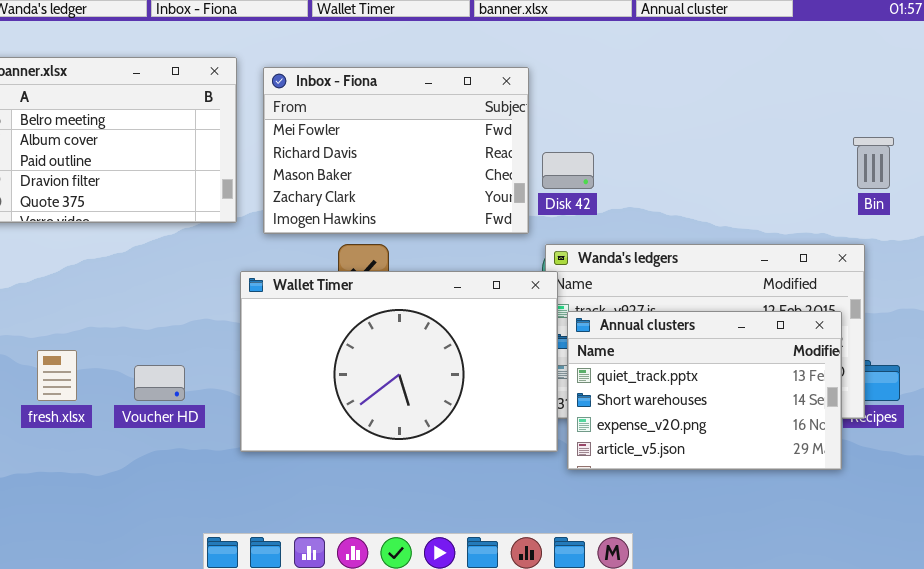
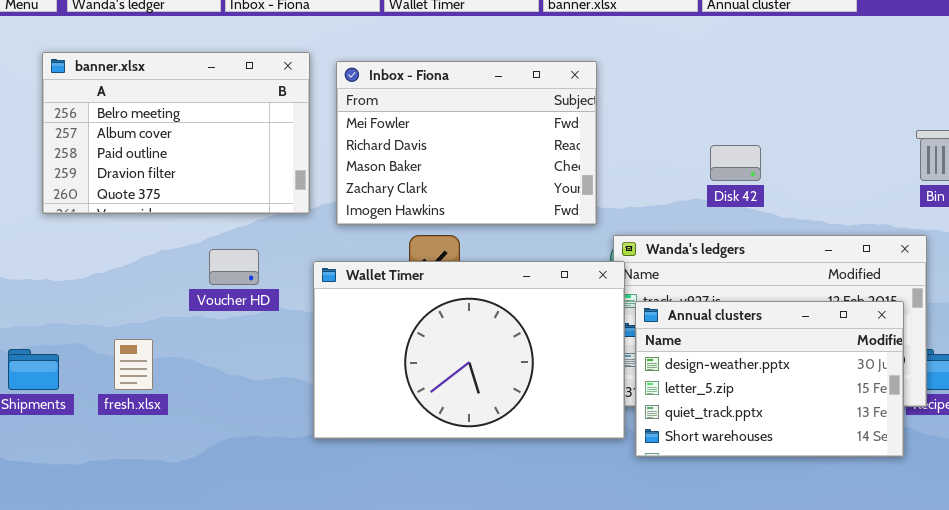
Disk 42: [542,152,594,189] -> [710,145,761,181], moved
Annual clusters: [567,311,842,470] -> [635,301,904,457], scrolled up 2 rows
Voucher HD: [134,365,185,401] -> [209,249,259,285], moved

